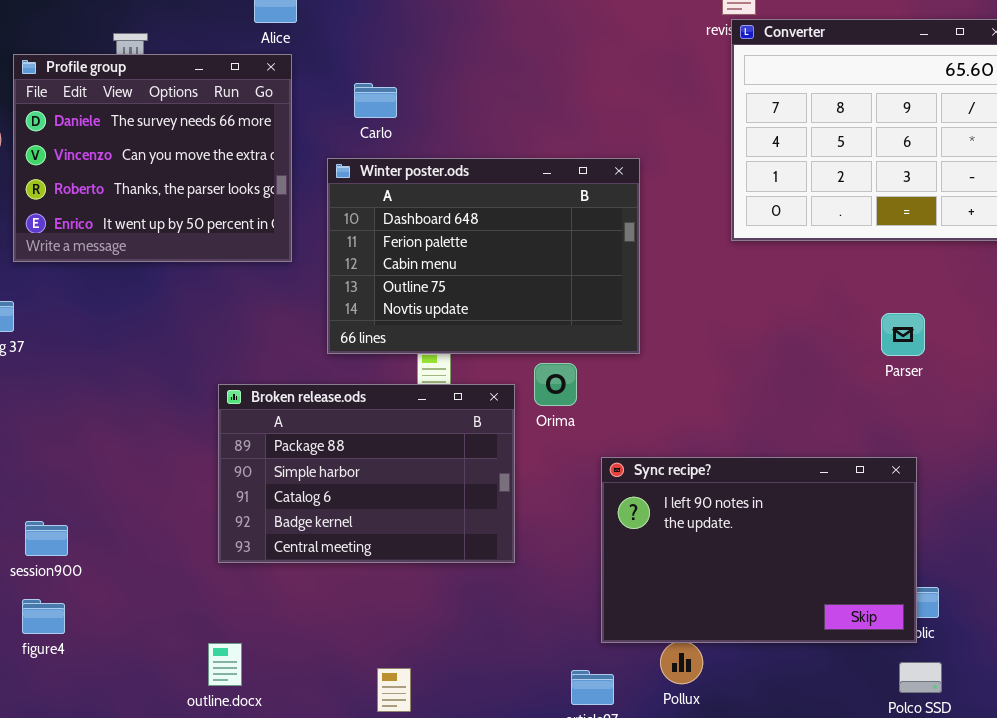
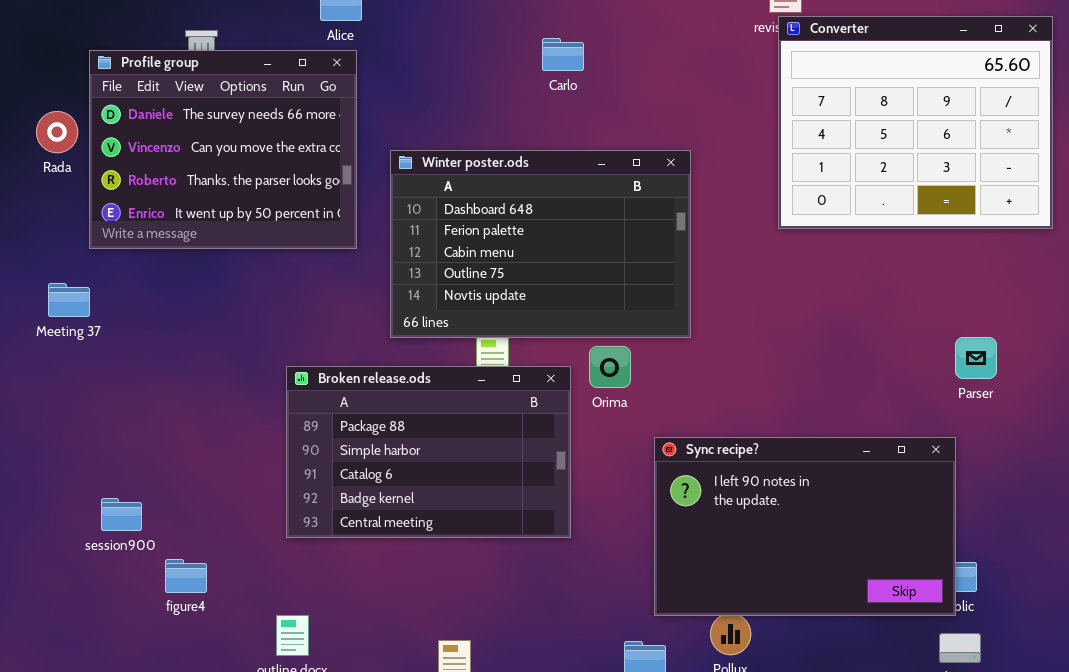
Carlo: [354,83,397,118] -> [542,38,584,71], moved
Parser: [881,313,925,356] -> [955,337,997,379], moved
figure4: [22,599,65,634] -> [165,559,207,593], moved

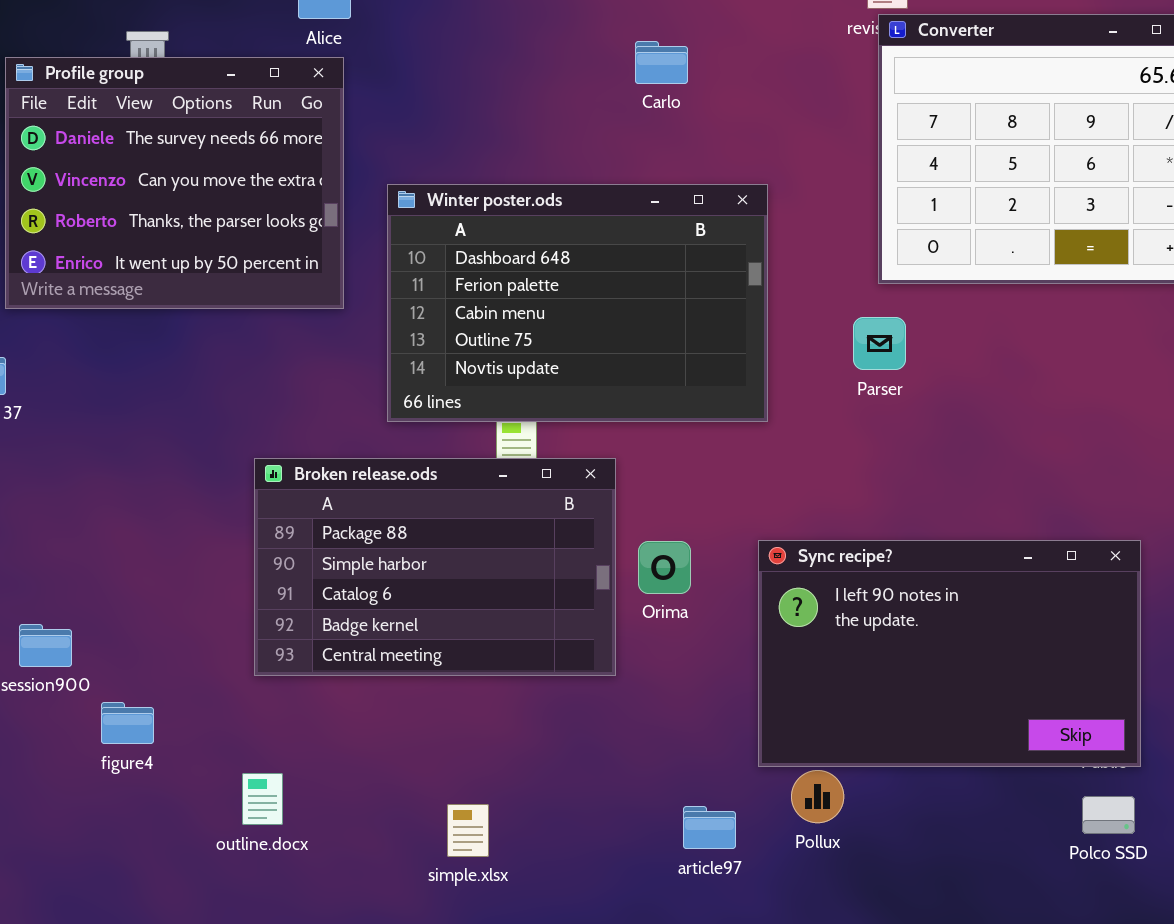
Carlo: [542,38,584,71] -> [635,41,688,84], moved
Parser: [955,337,997,379] -> [853,317,906,370], moved
Orima: [589,346,631,388] -> [638,541,691,594], moved
Sync recipe?: [654,437,956,616] -> [758,540,1141,767], moved

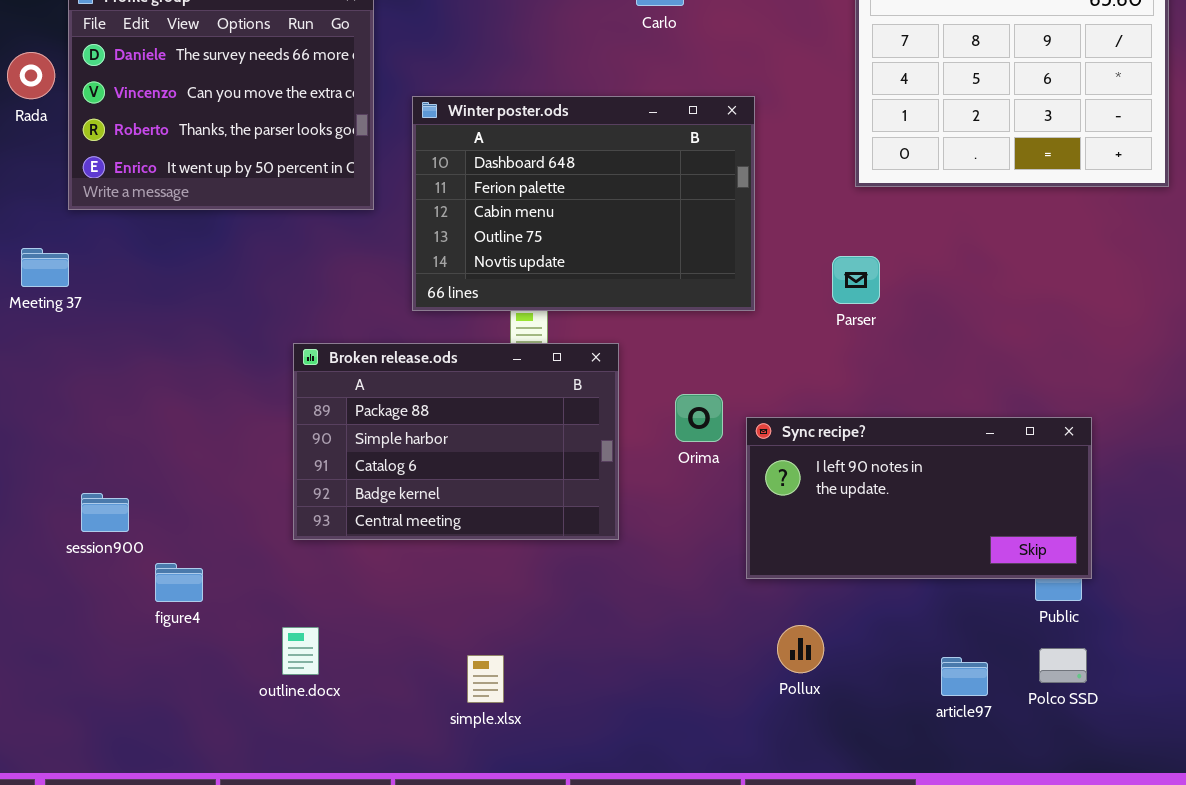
Parser: [853,317,906,370] -> [832,256,880,304], moved
Sync recipe?: [758,540,1141,767] -> [746,417,1092,579], resized
Orima: [638,541,691,594] -> [675,394,723,442], moved
article97: [683,806,736,849] -> [941,657,988,696], moved

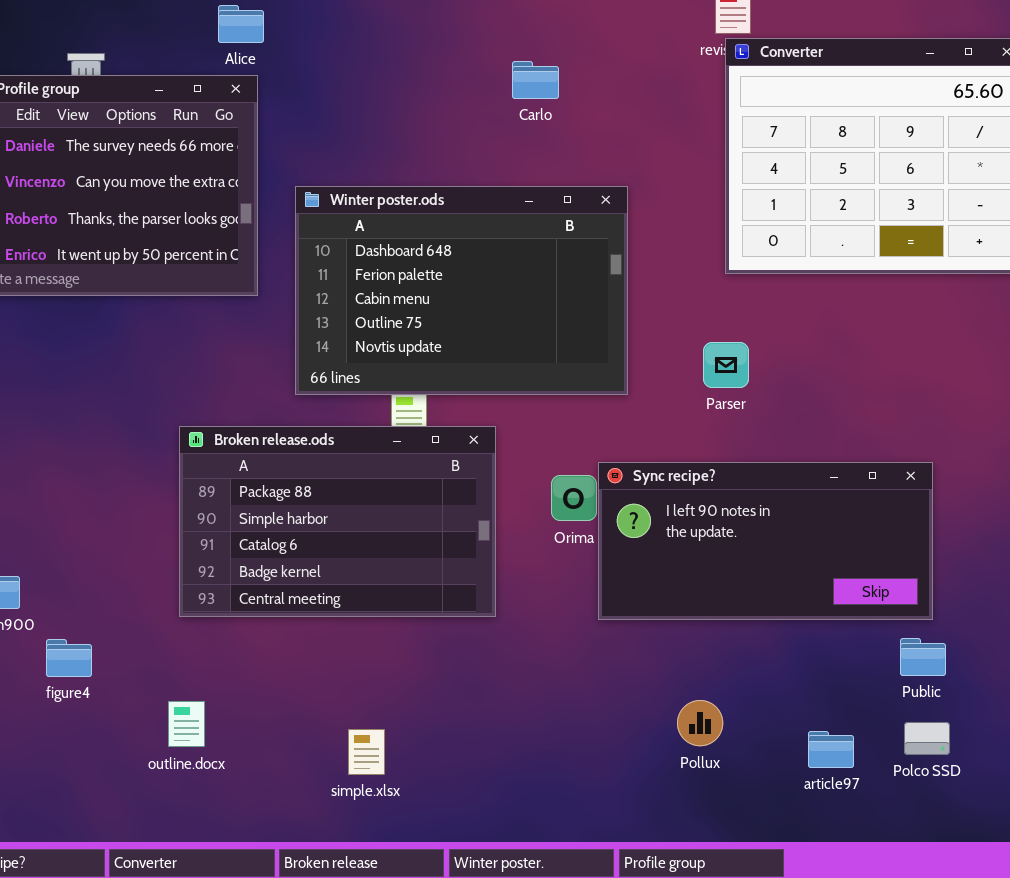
Sync recipe?: [746,417,1092,579] -> [598,462,933,620], moved
Pollux: [777,625,824,673] -> [677,700,723,746], moved

